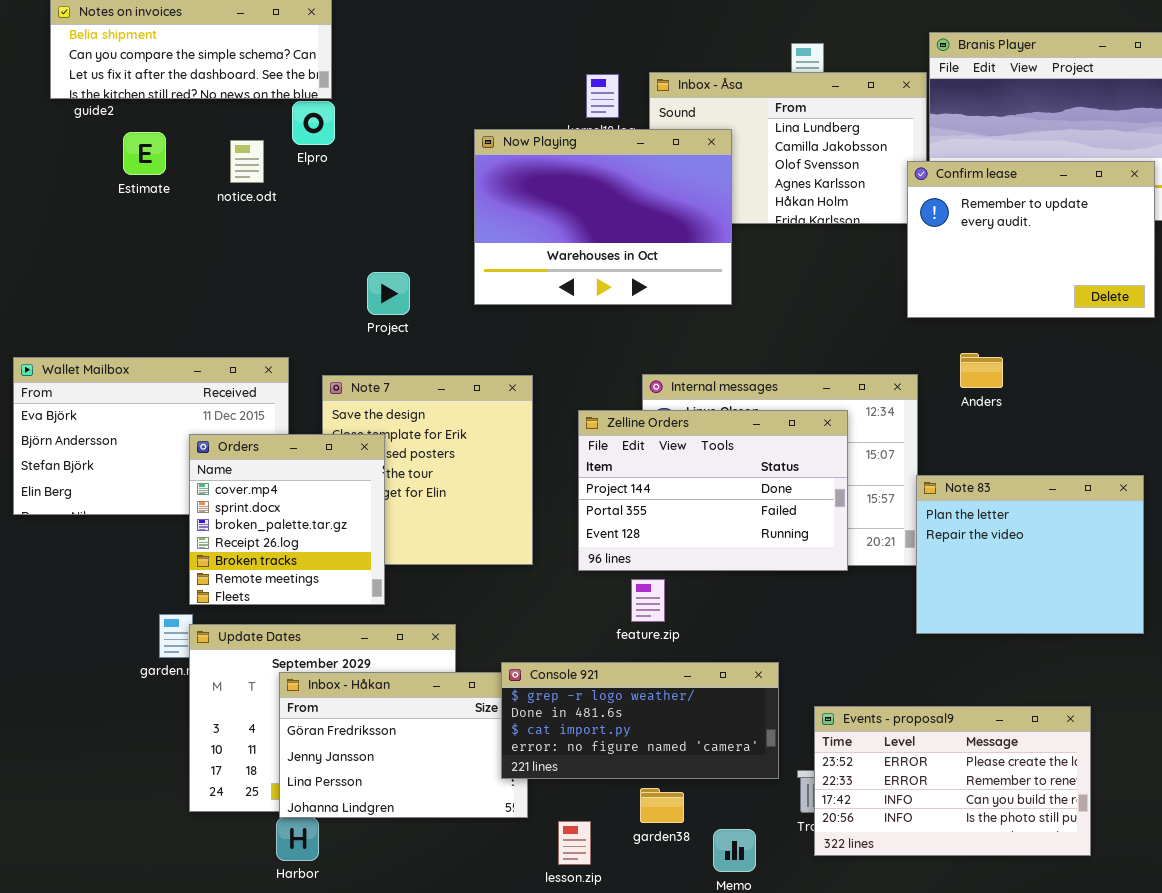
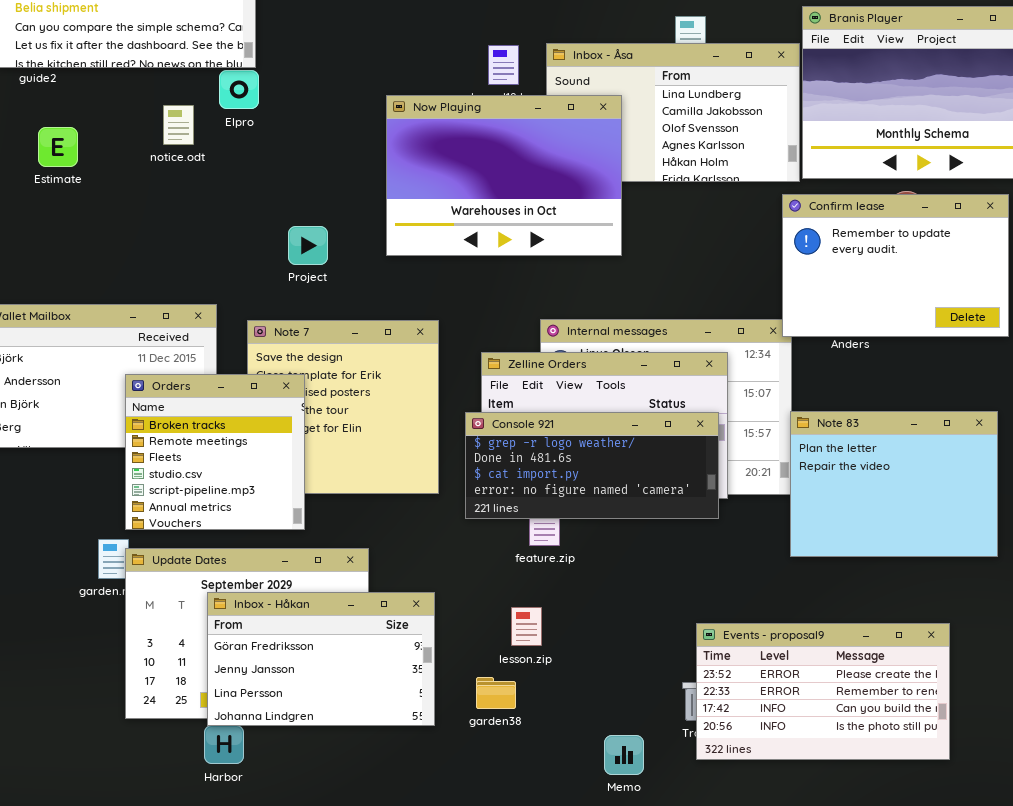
Estimate: [123,132,166,175] -> [38,127,78,167], moved
Confirm lease: [907,161,1155,318] -> [782,194,1009,337], moved
Orders: [189,434,385,605] -> [125,374,305,530], scrolled down 4 rows
Console 921: [501,662,779,779] -> [465,412,719,519], moved
garden38: [640,788,684,823] -> [476,677,516,709], moved
lesson.zip: [558,821,591,865] -> [511,607,542,646], moved

